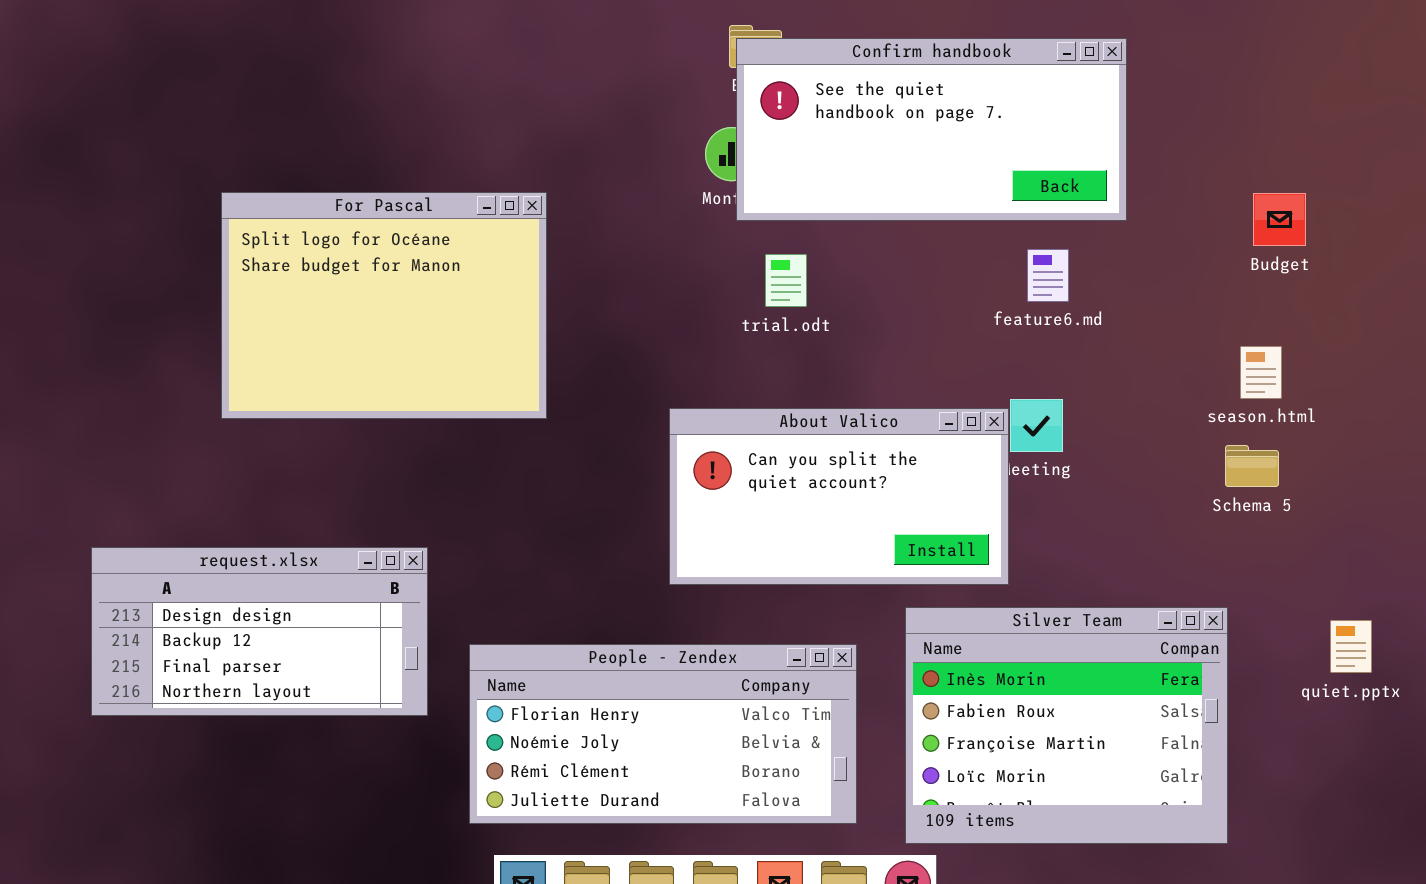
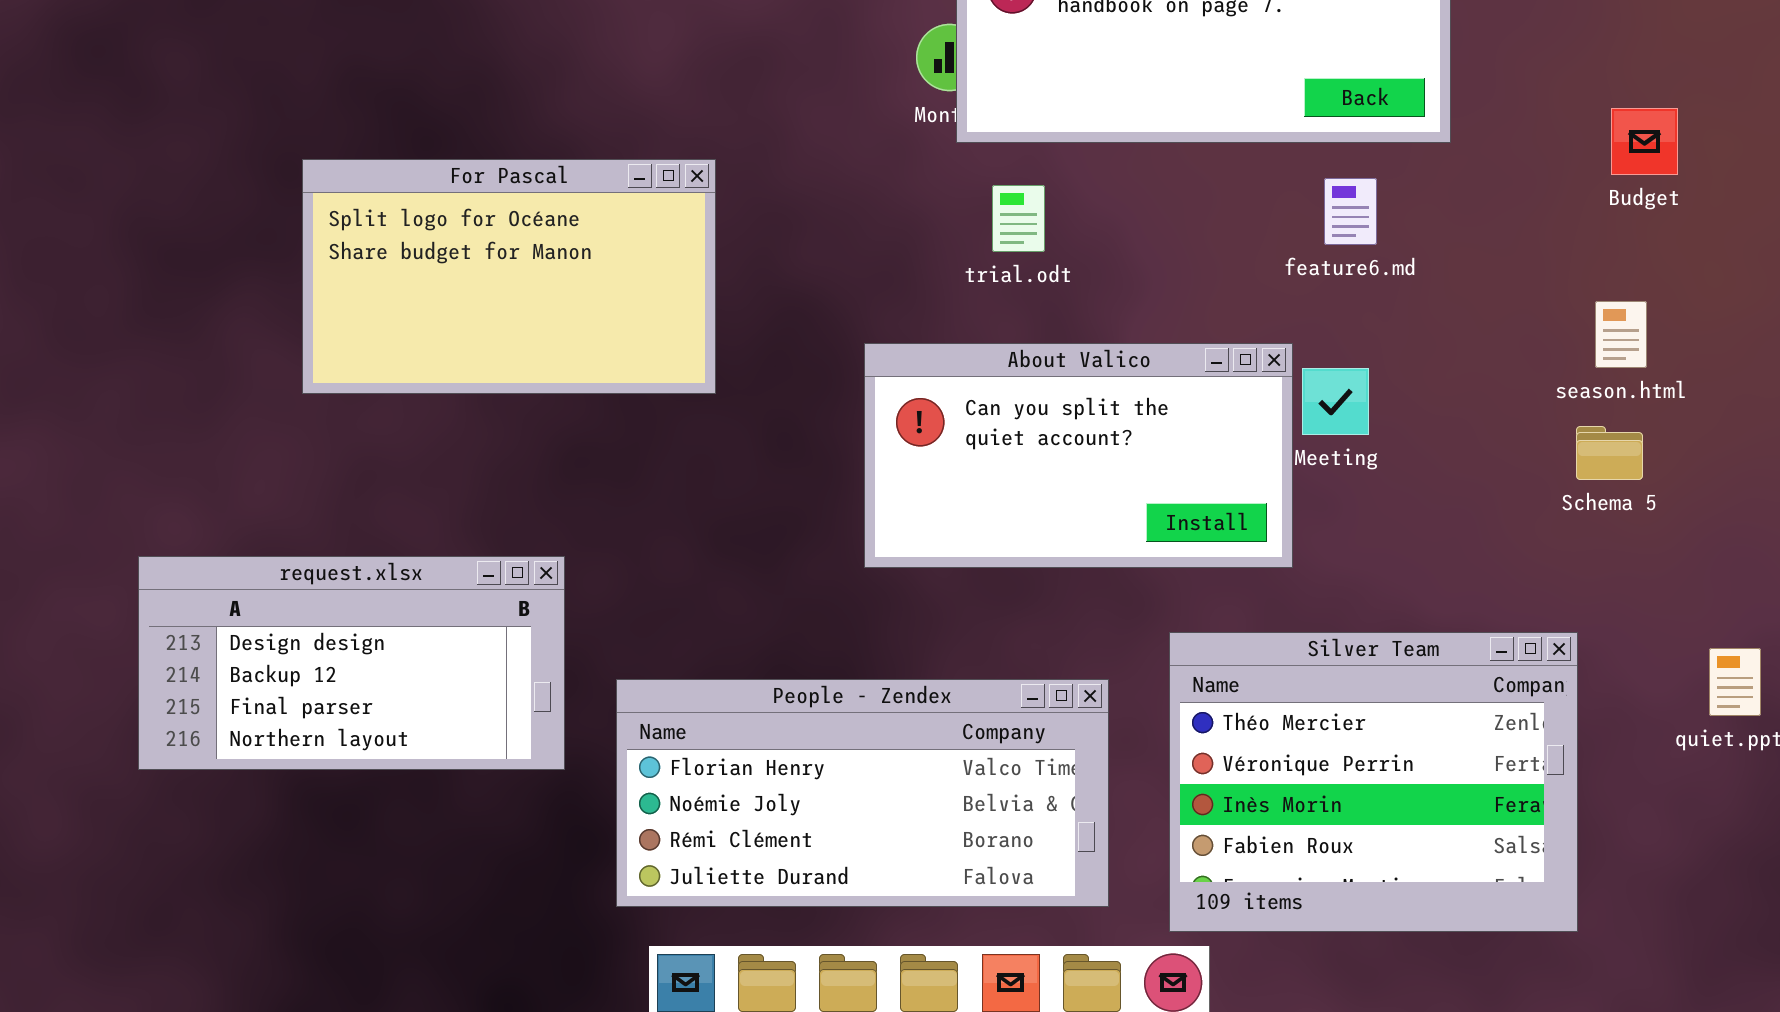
For Pascal: [221,192,547,419] -> [302,159,716,394], resized
About Valico: [669,408,1009,585] -> [864,343,1293,568], moved
Silver Team: [905,607,1228,844] -> [1169,632,1578,932], scrolled up 2 rows

